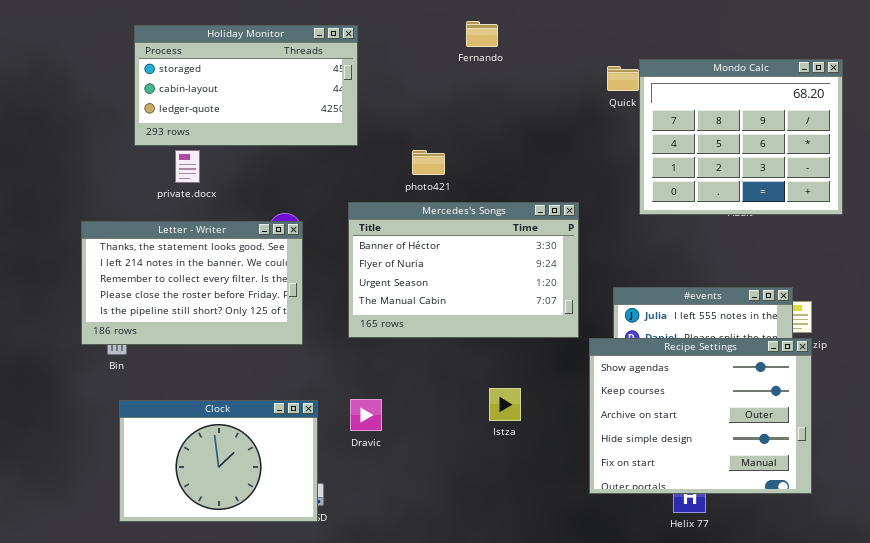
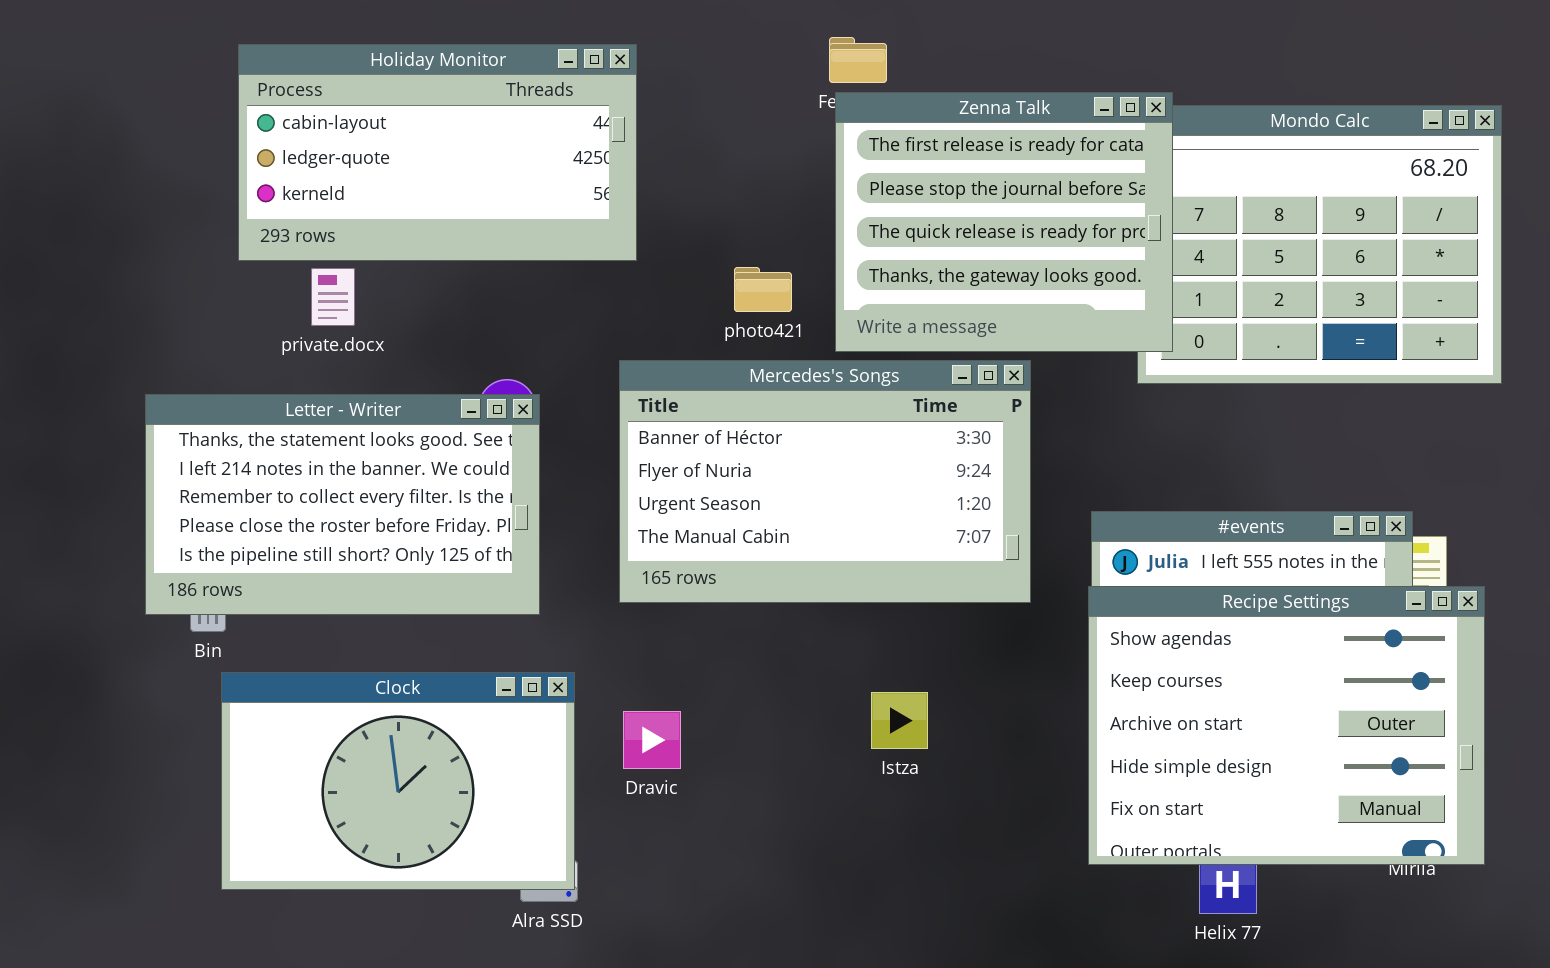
Holiday Monitor: [134,25,358,146] -> [238,44,637,261], scrolled down 1 row
Zenna Talk: none -> [835,92,1173,352], opened
Recipe Settings: [589,338,812,494] -> [1088,586,1485,865], moved
Clock: [119,400,318,522] -> [221,672,575,890], moved

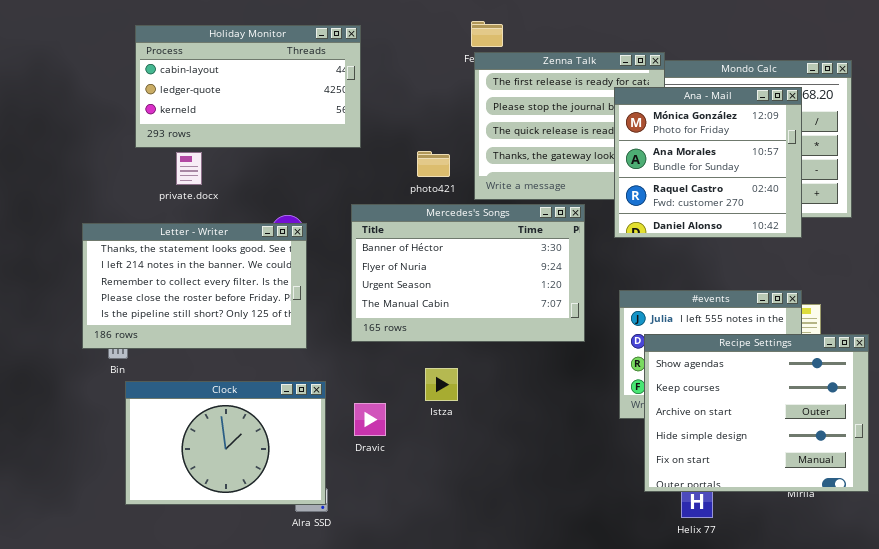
Ana - Mail: none -> [614,87,802,238], opened
Recipe Settings: [1088,586,1485,865] -> [644,334,869,492], moved
Istza: [871,692,928,749] -> [425,368,458,401], moved

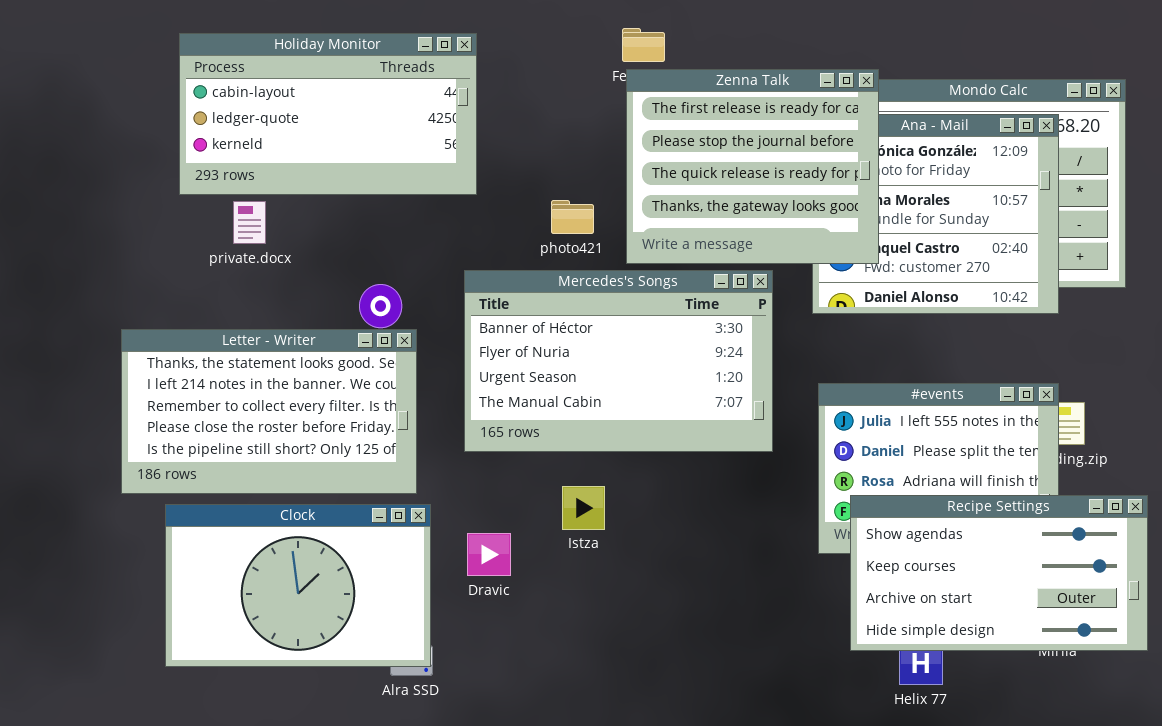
Zenna Talk: [474,52,665,200] -> [626,69,879,264], raised
Letter - Writer: [82,223,307,349] -> [121,329,417,494], moved
Recipe Settings: [644,334,869,492] -> [850,495,1148,651], resized

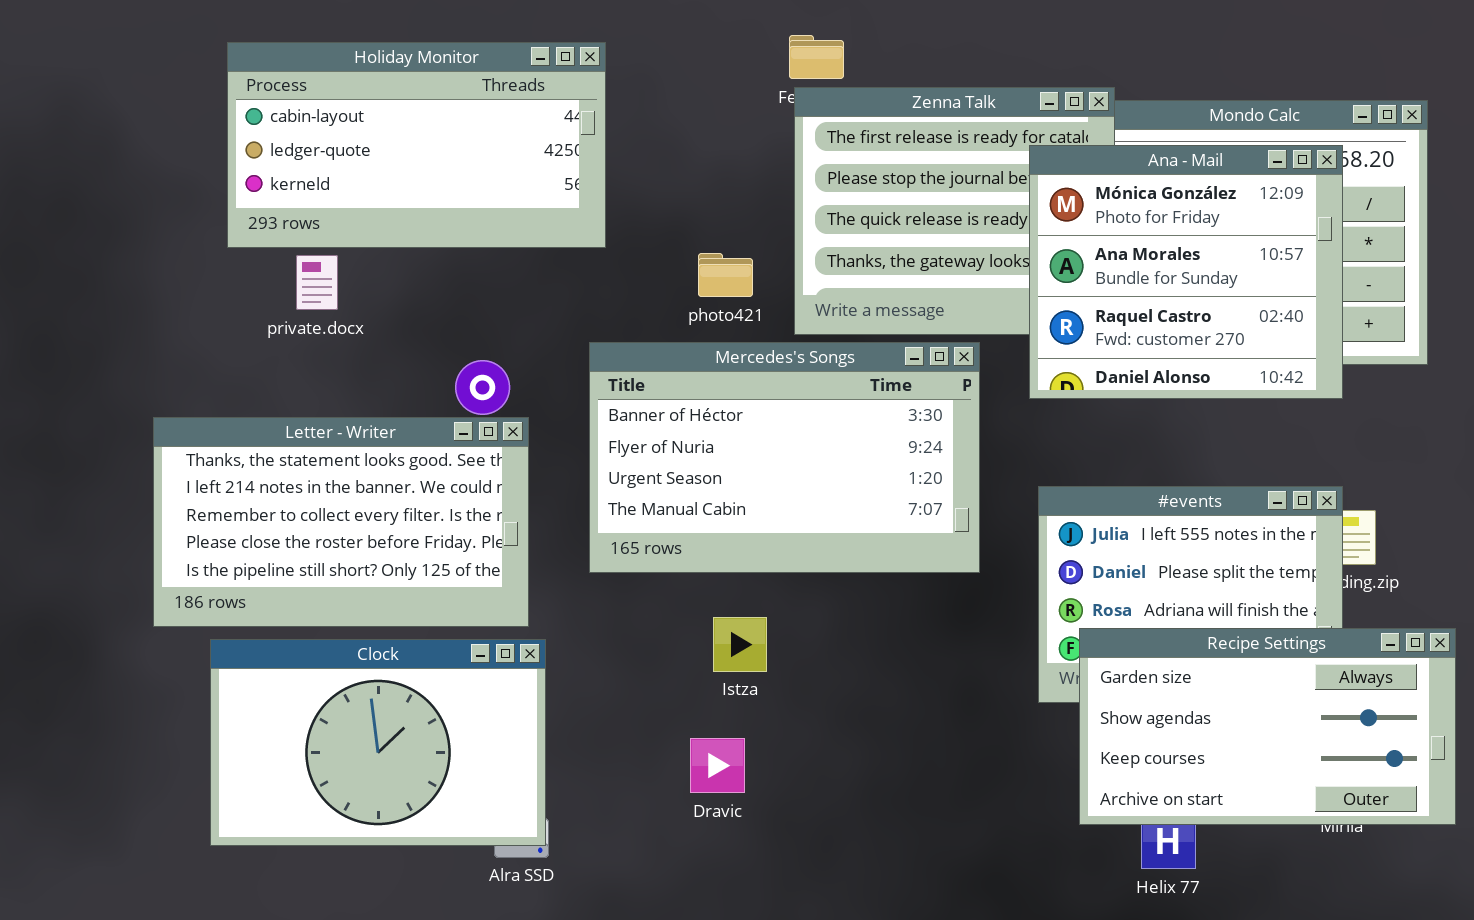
Ana - Mail: [812,114,1059,314] -> [1029,145,1343,399], raised
Recipe Settings: [850,495,1148,651] -> [1079,628,1456,825], scrolled up 1 row
Dravic: [467,533,511,576] -> [690,738,745,793], moved

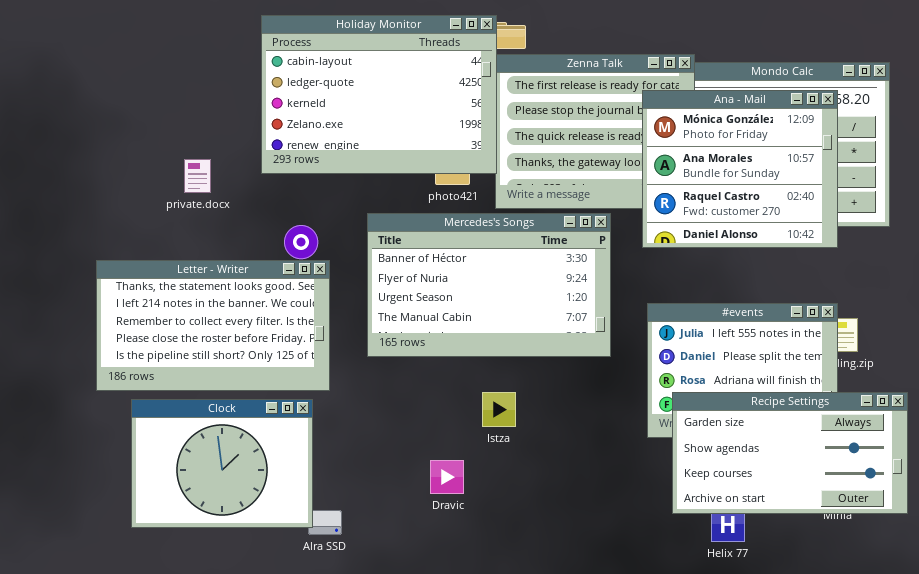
Holiday Monitor: [227,42,606,248] -> [261,15,497,174], moved, resized
Istza: [713,617,767,672] -> [482,392,516,427], moved
Clock: [210,639,546,846] -> [131,399,313,528], resized

